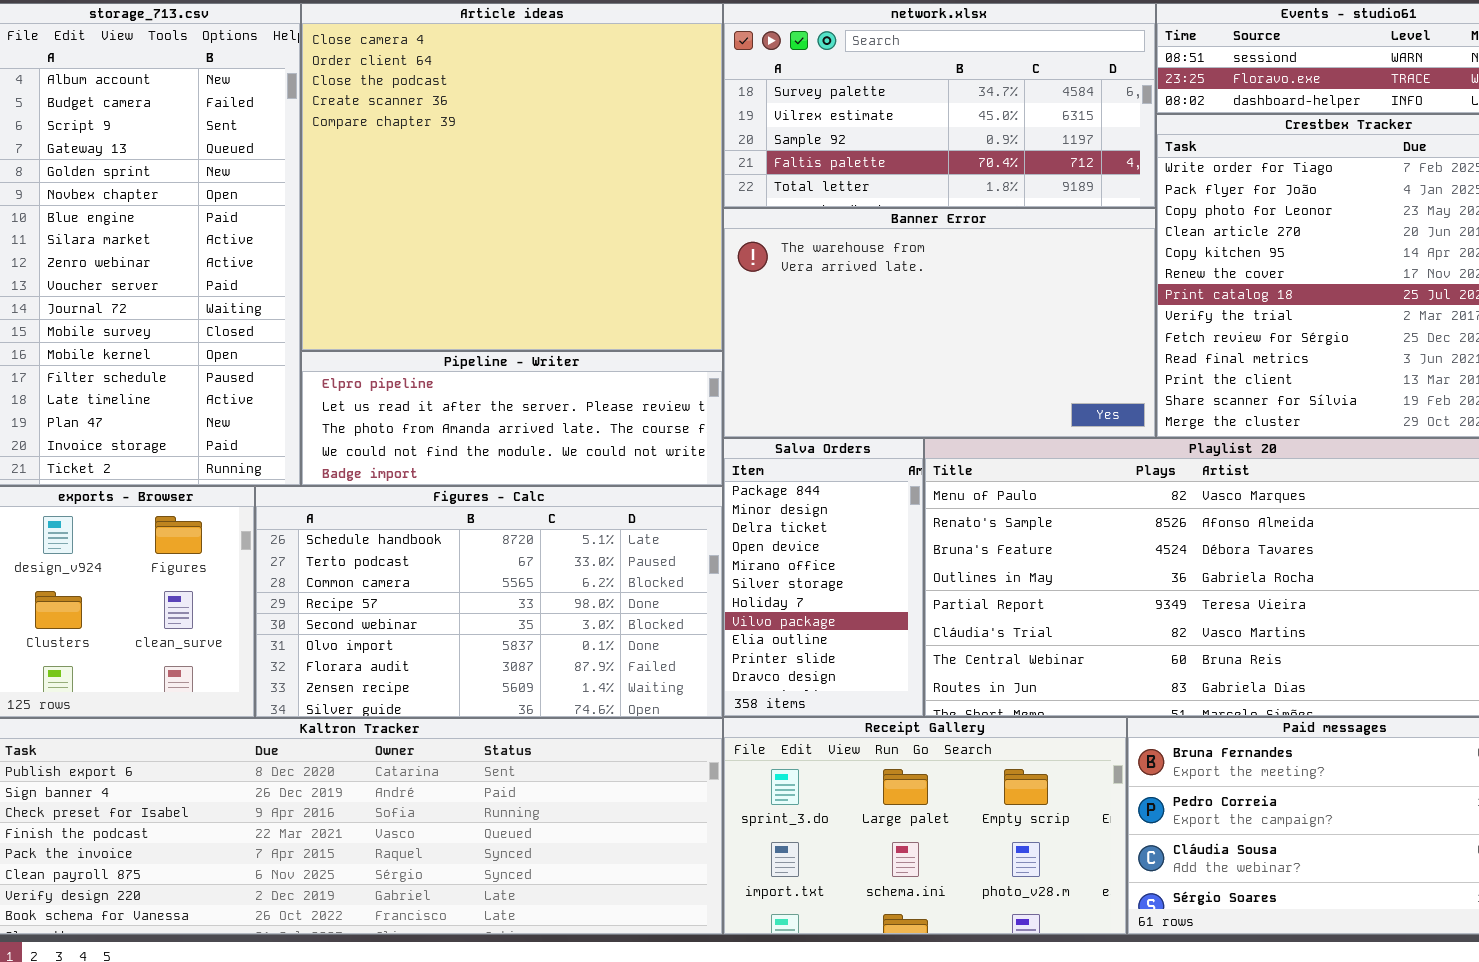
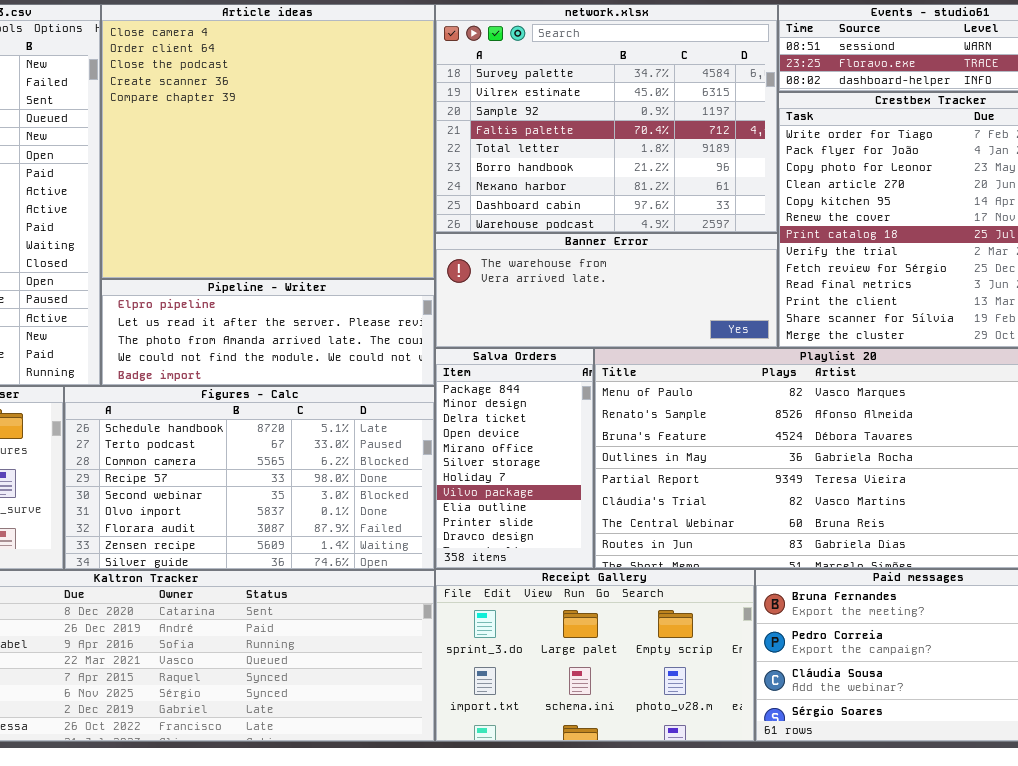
network.xlsx: [723,3,1156,208] -> [435,4,778,233], resized
Banner Error: [723,208,1156,438] -> [435,233,778,348], resized

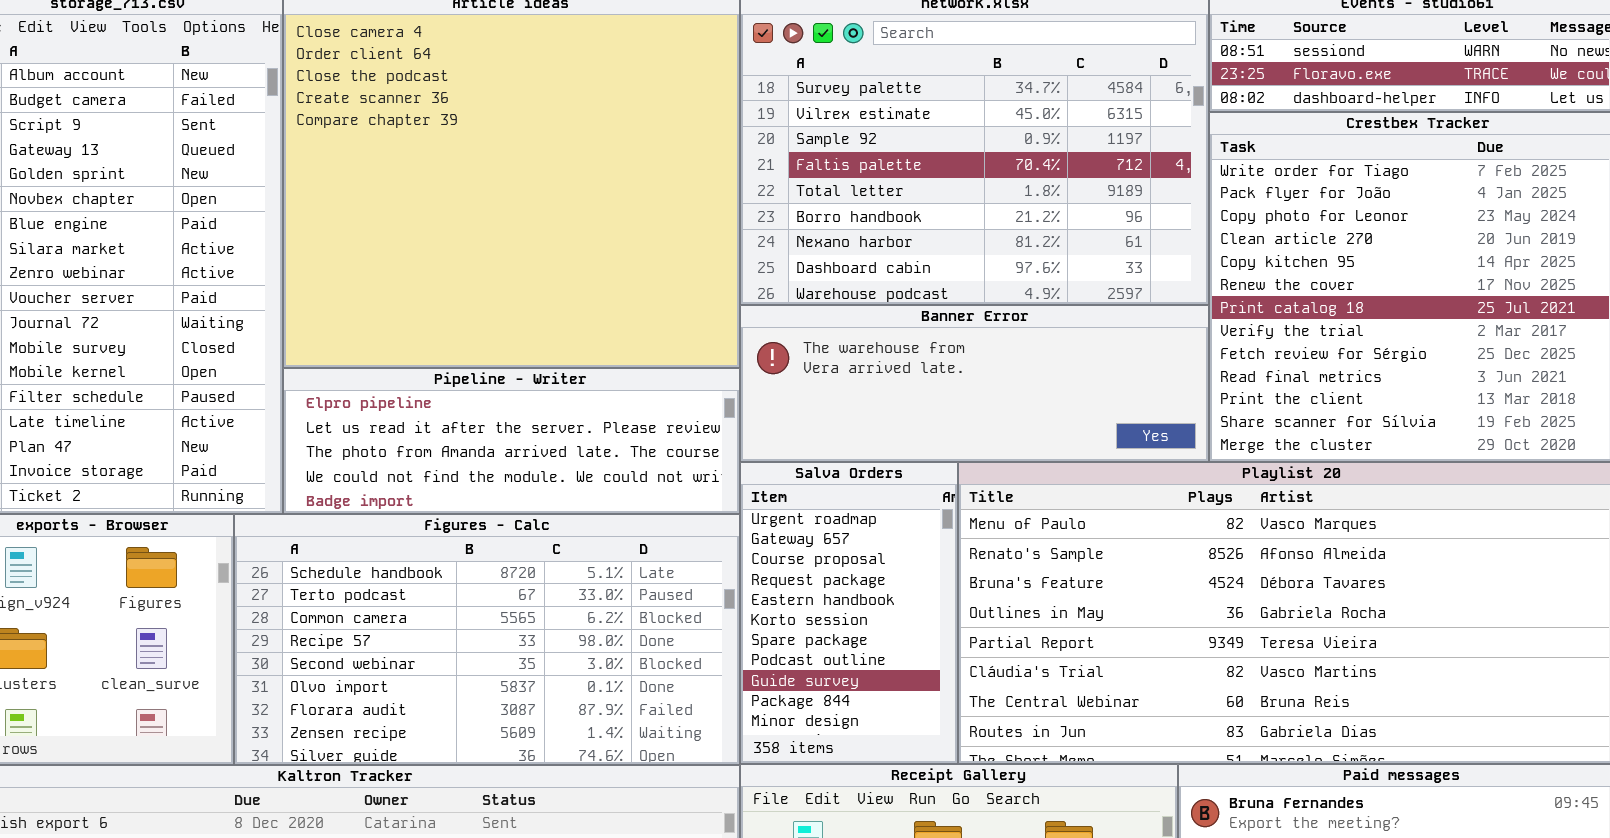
Salva Orders: [435,348,594,569] -> [740,462,958,764], scrolled up 9 rows

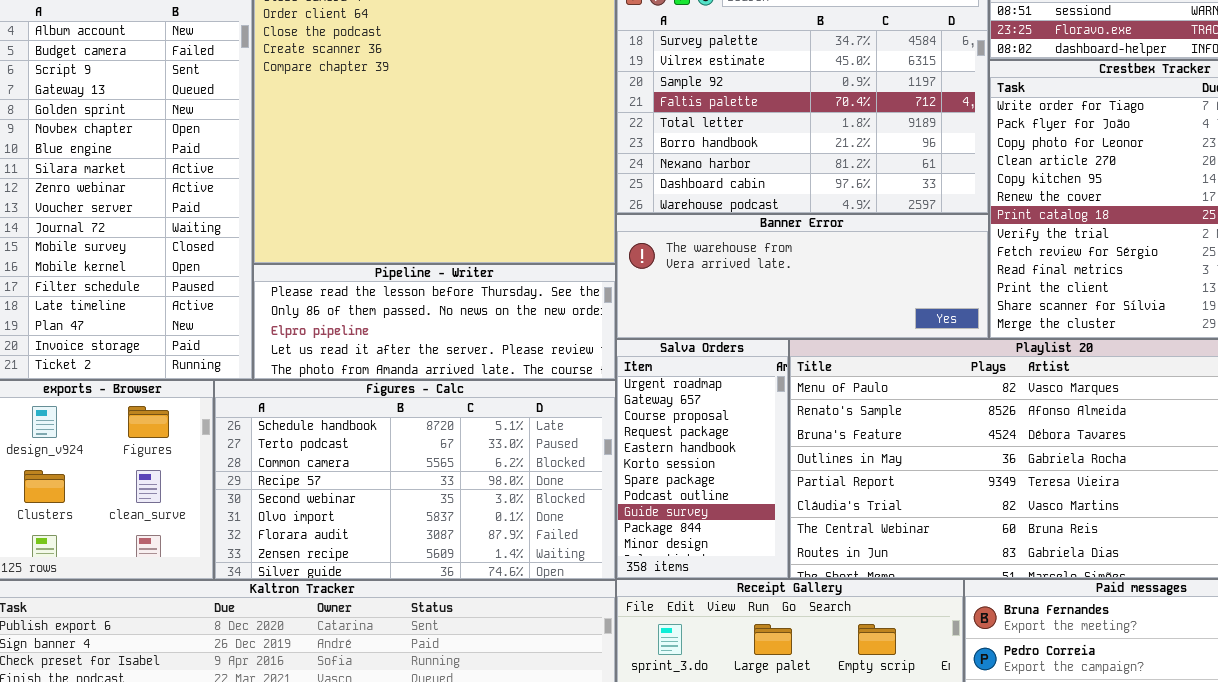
Pipeline - Writer: [283,368,740,514] -> [253,264,616,380], scrolled up 2 rows

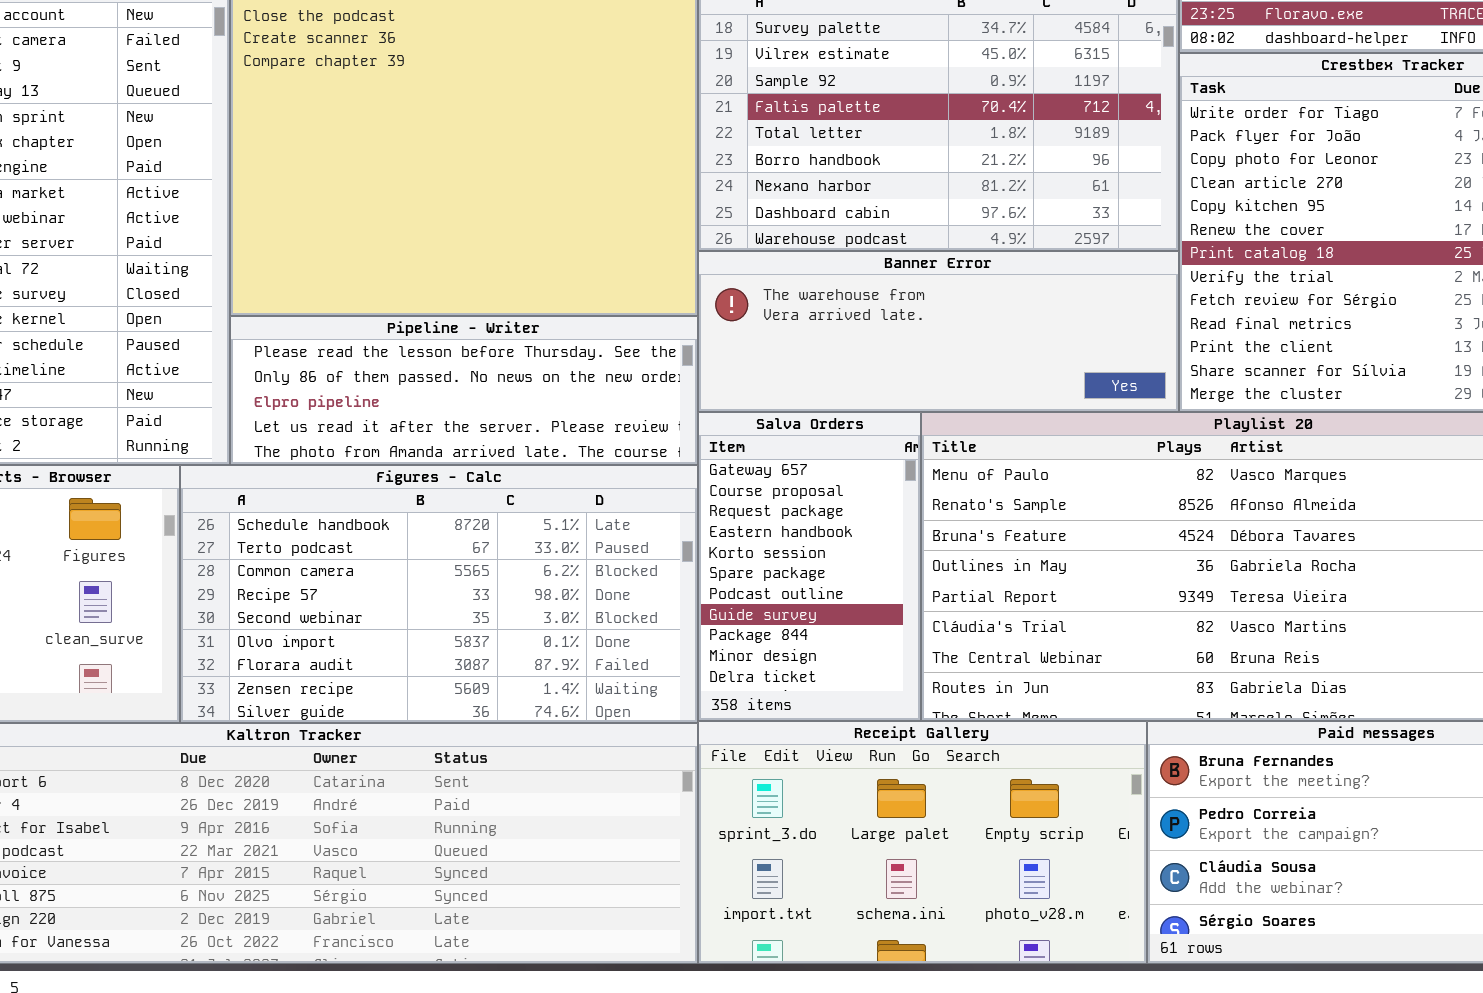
Salva Orders: [616,339,789,579] -> [698,412,921,721], scrolled down 1 row

